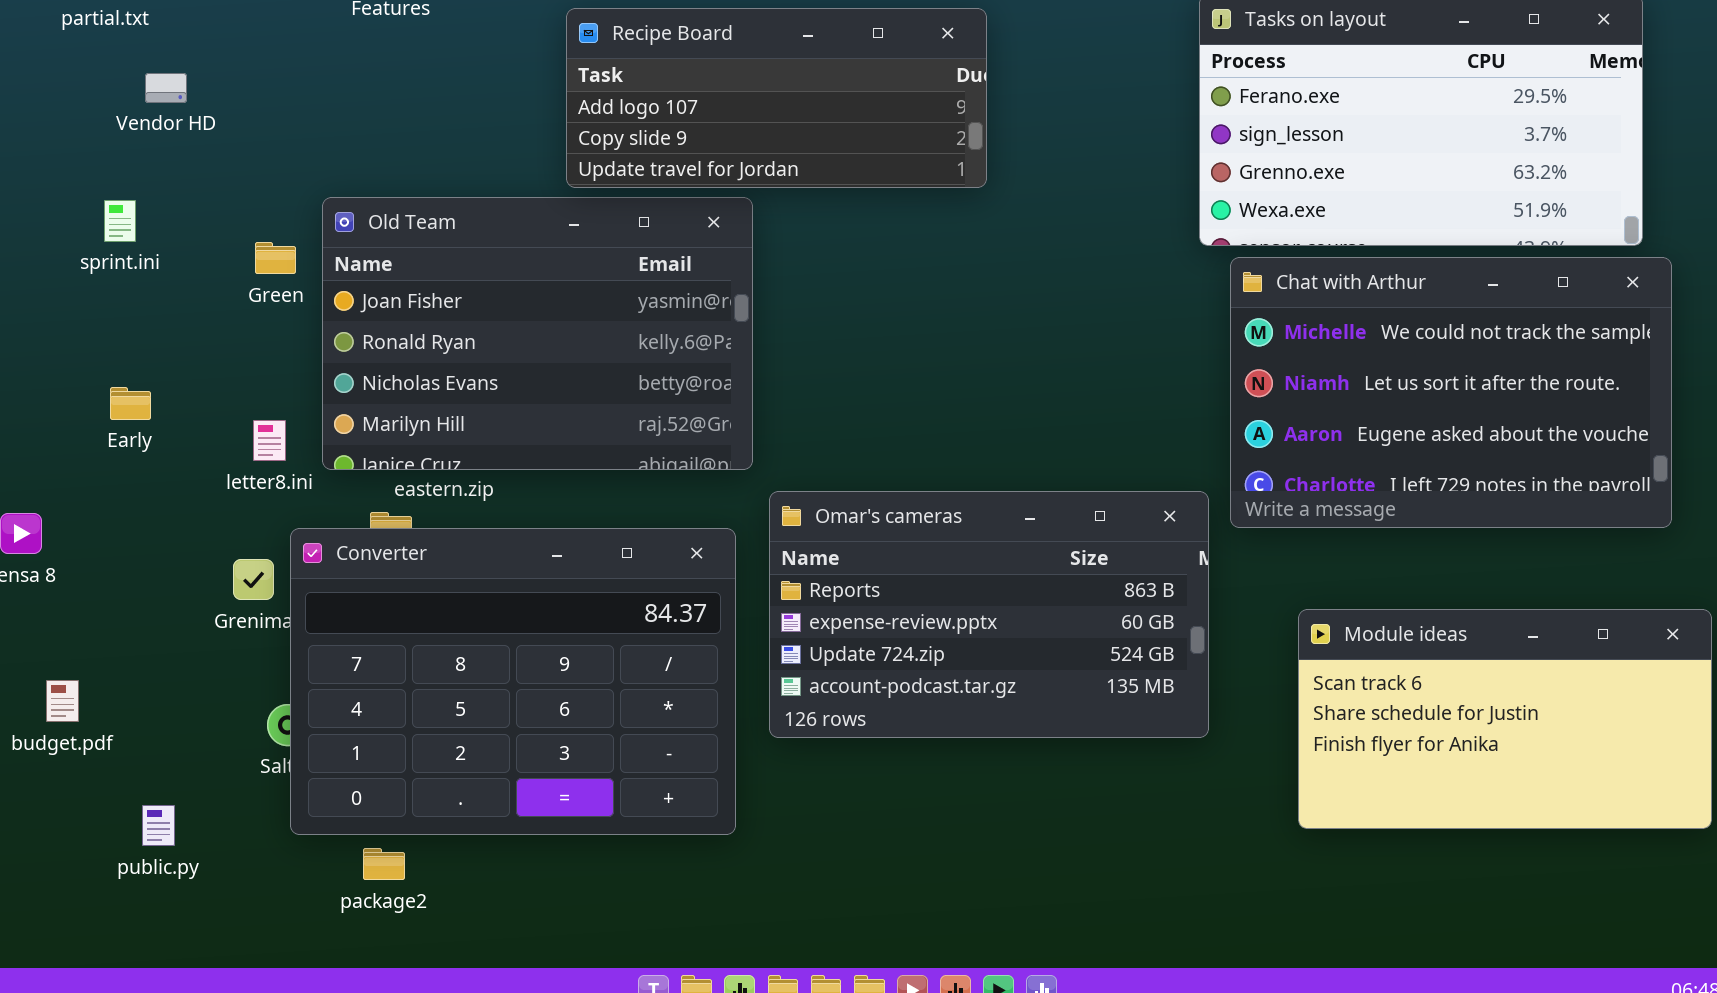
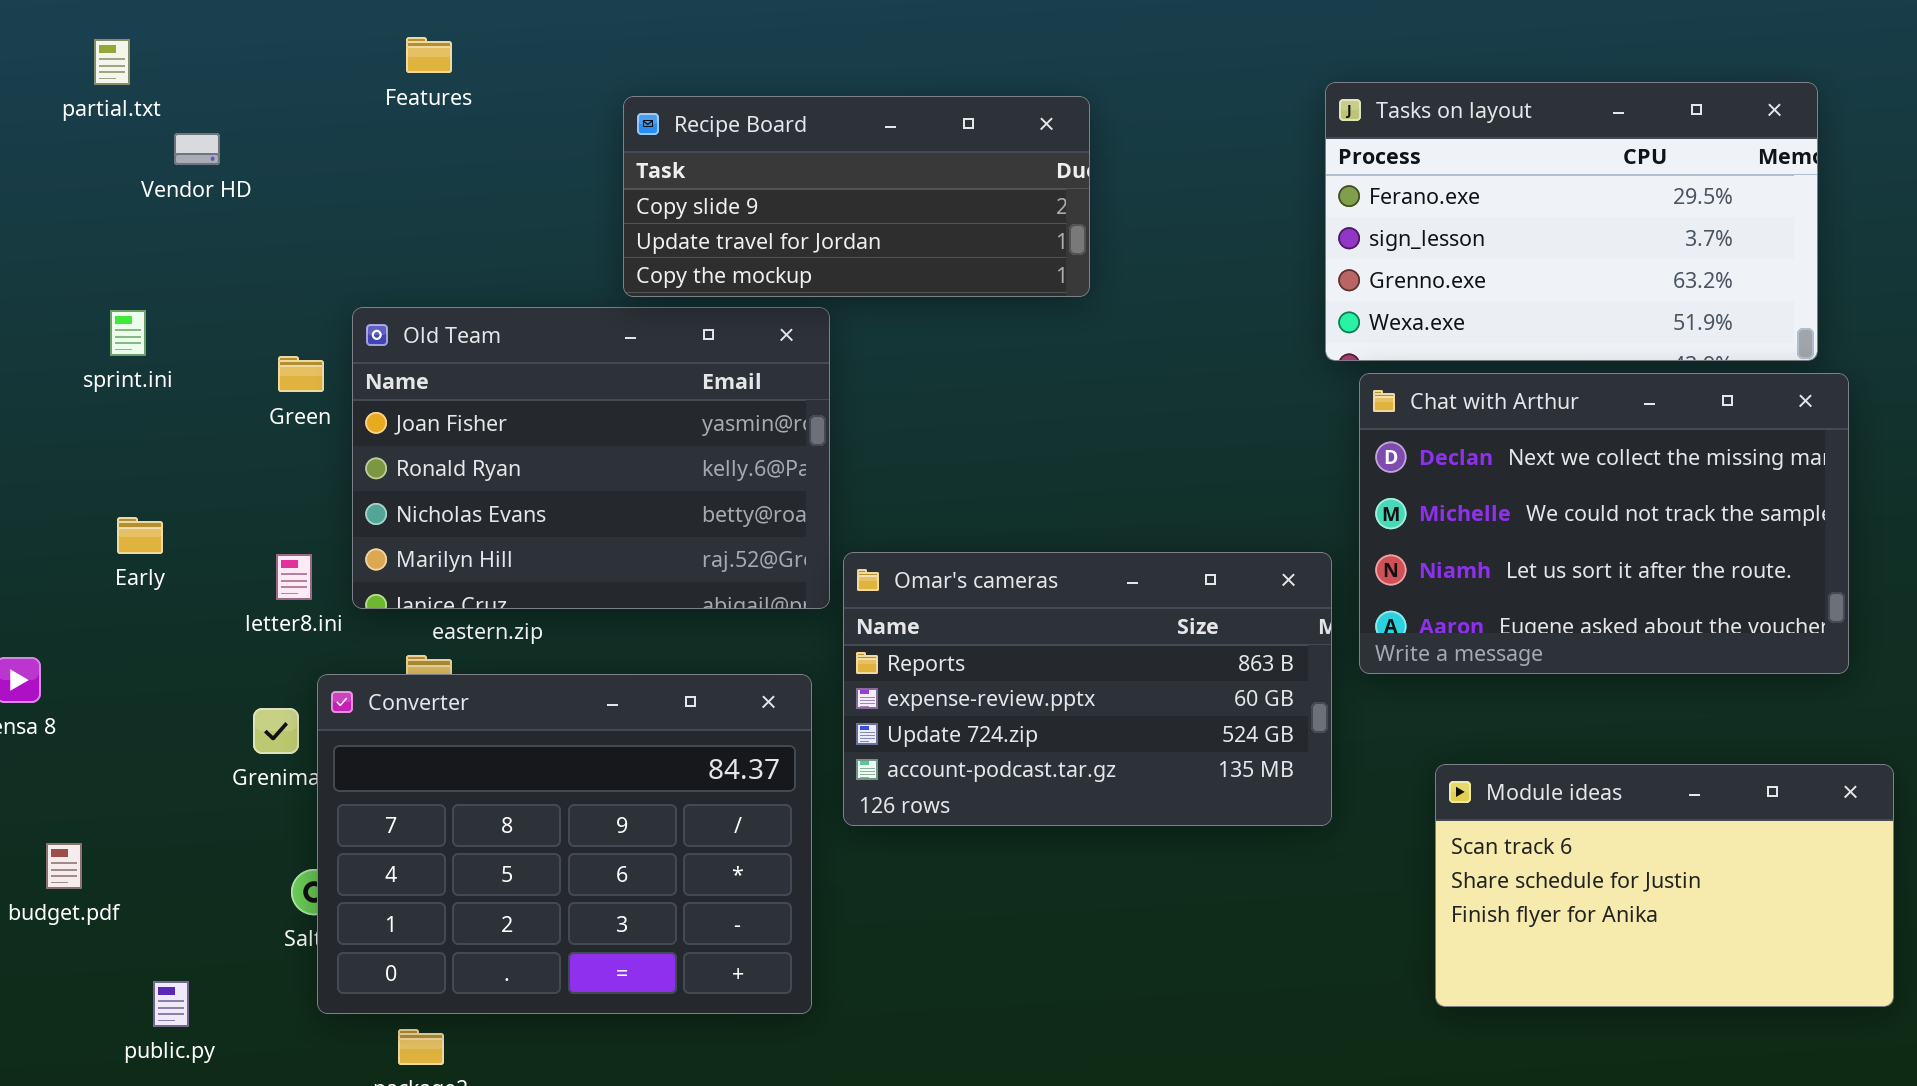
Recipe Board: [566,8,987,188] -> [623,96,1090,297], scrolled down 1 row
Vendor HD: [145,73,187,103] -> [174,133,220,165], moved
Chat with Arthur: [1230,257,1672,528] -> [1359,373,1849,674], scrolled up 1 row
Omar's cameras: [769,491,1209,738] -> [843,552,1332,826], moved

